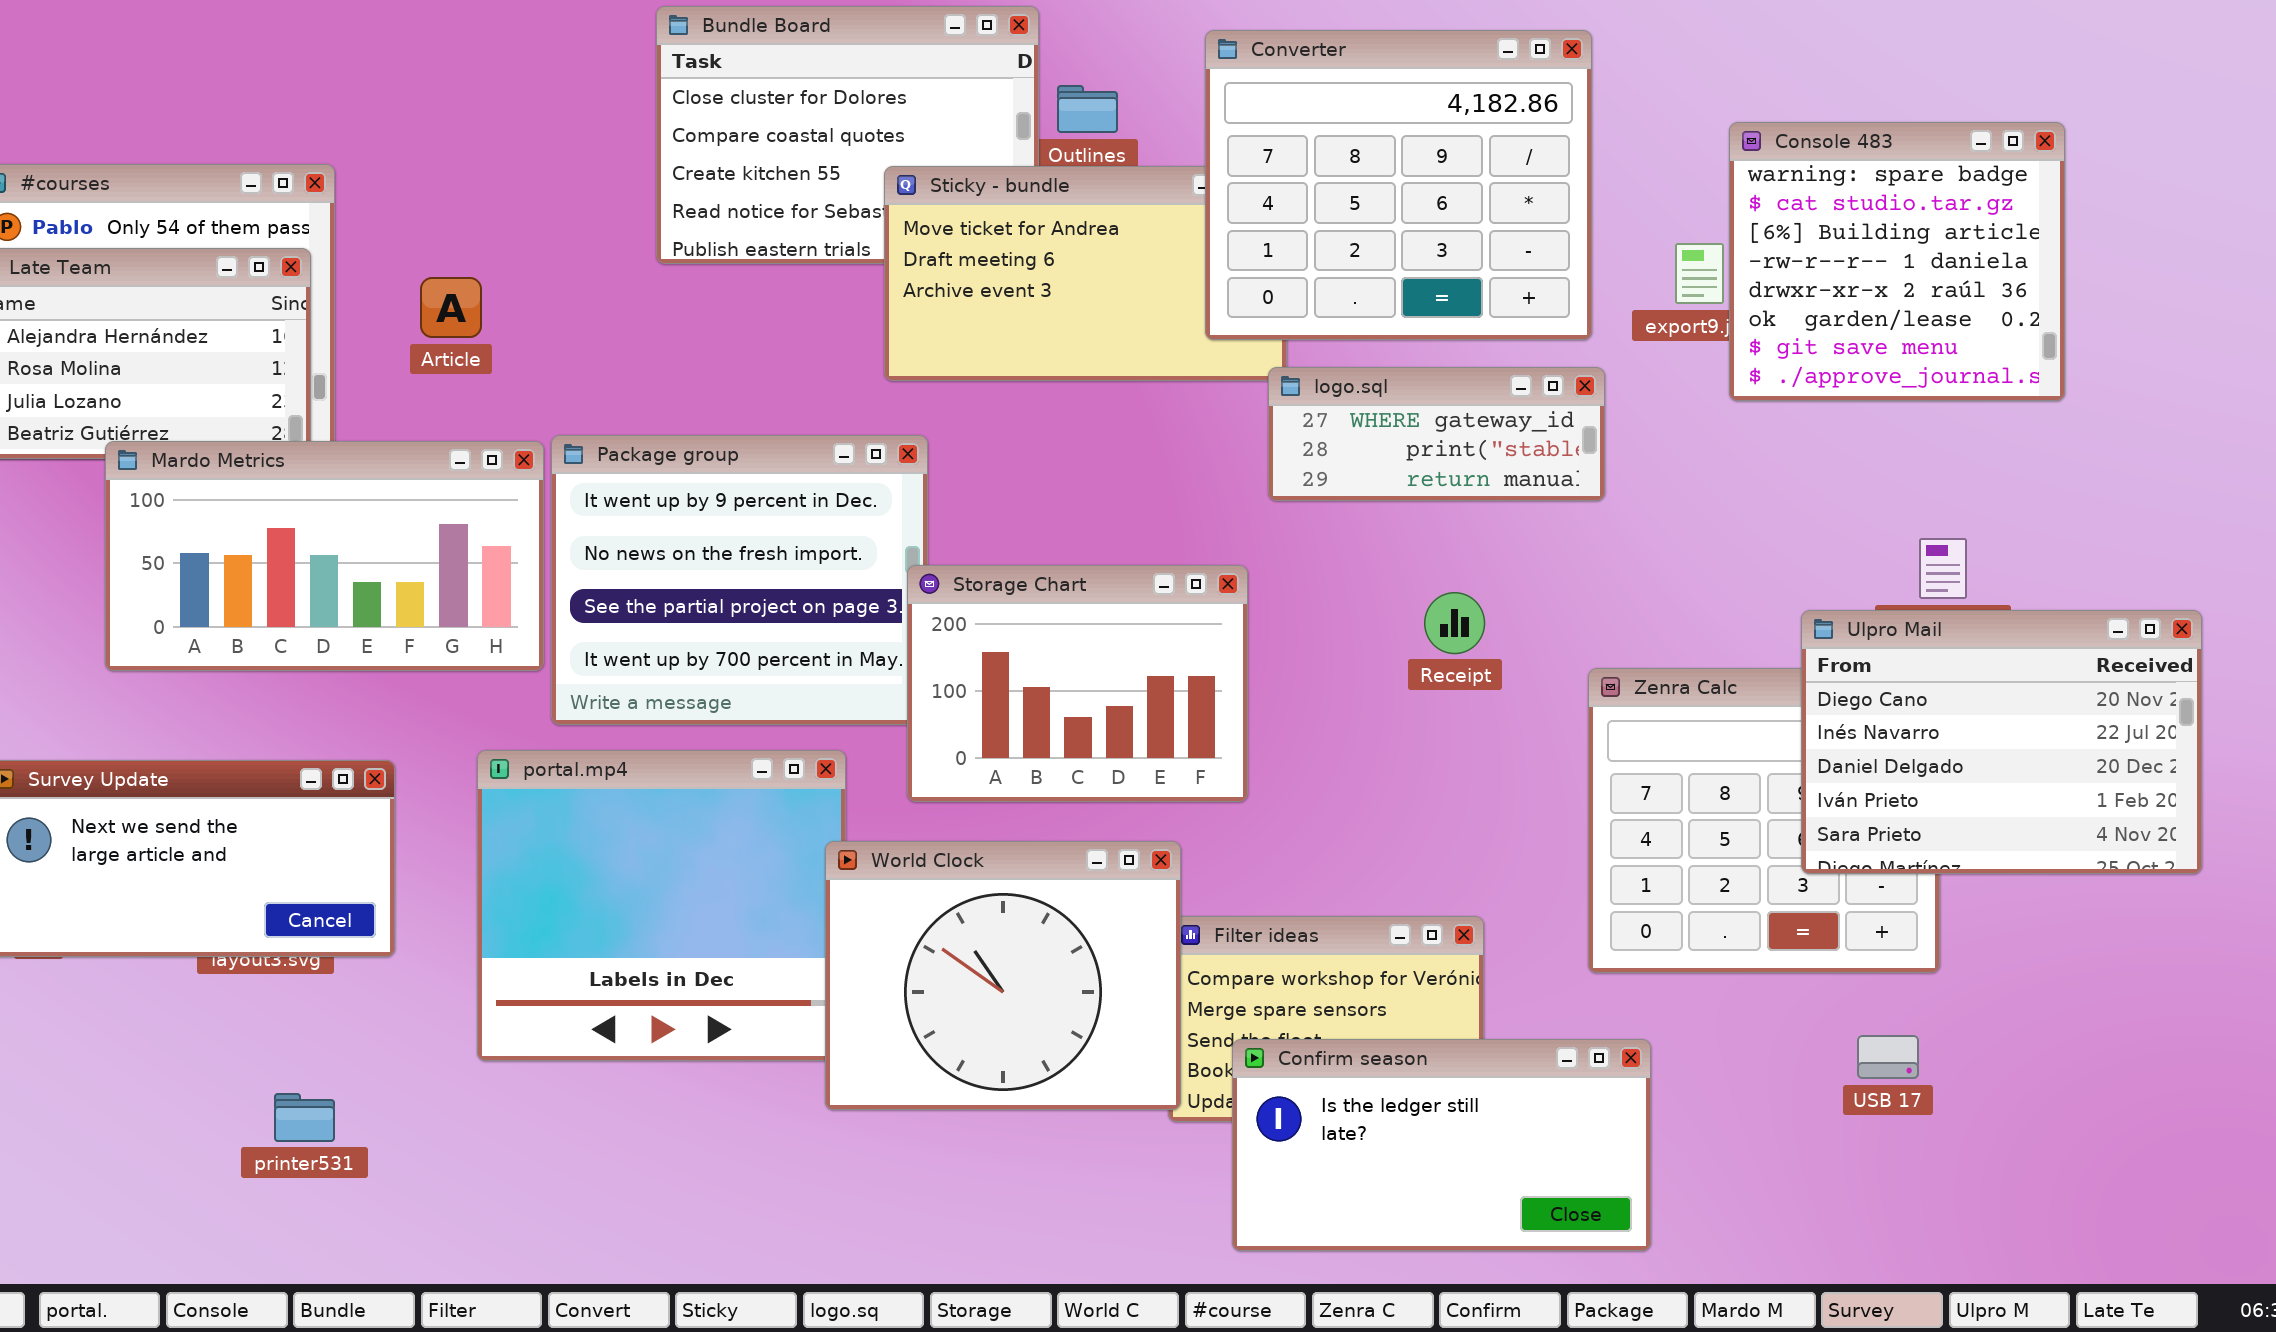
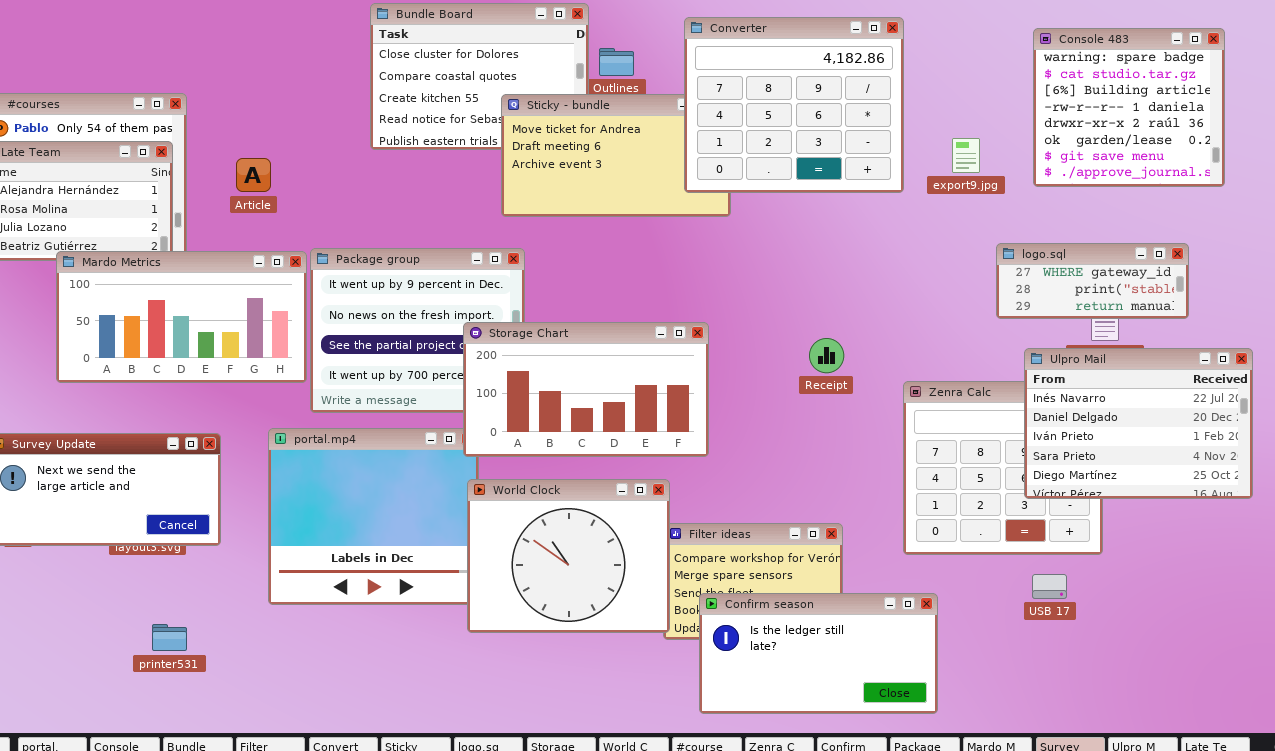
Console 483: [1729,122,2065,401] -> [1033,28,1225,187], moved
logo.sql: [1268,367,1605,501] -> [996,243,1189,319], moved
Storage Chart: [907,565,1248,802] -> [463,322,709,457], resized
Ulpro Mail: [1801,610,2202,874] -> [1024,348,1253,499], scrolled down 1 row
USB 17: [1857,1035,1919,1079] -> [1032,574,1067,599], moved

